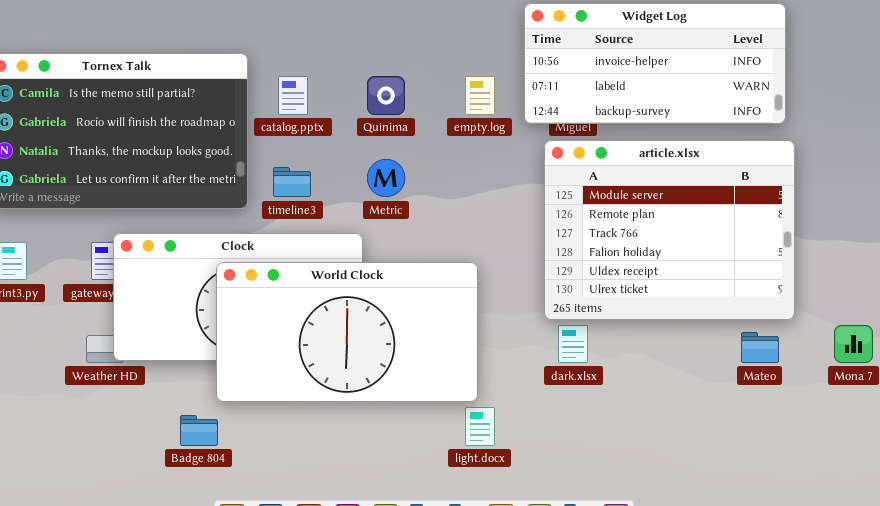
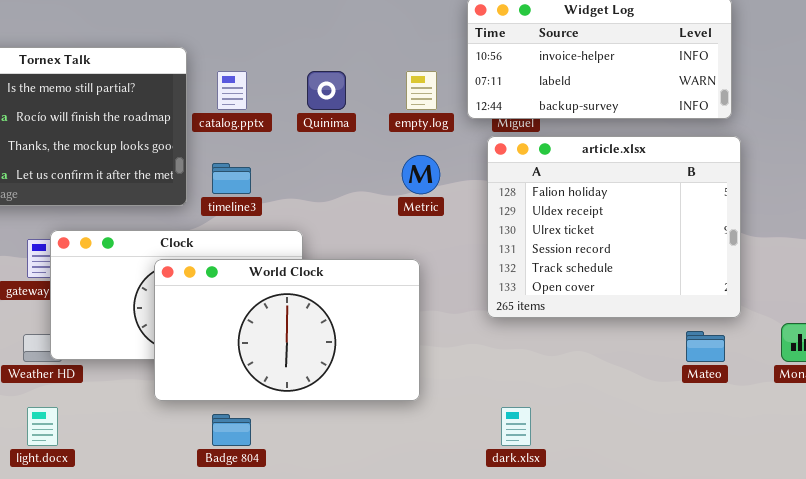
article.xlsx: [544,140,795,320] -> [487,136,741,318], scrolled down 3 rows
Metric: [367,159,405,197] -> [402,155,440,194], moved
dark.xlsx: [558,325,588,363] -> [501,407,531,446], moved
light.docx: [465,407,495,446] -> [27,407,58,446], moved
Badge 804: [180,415,218,446] -> [212,414,251,446], moved

